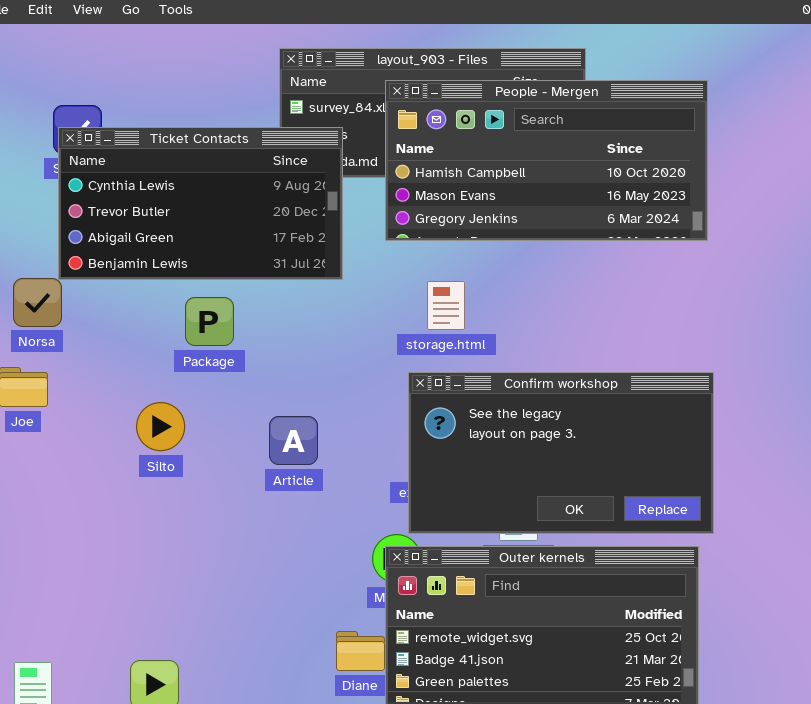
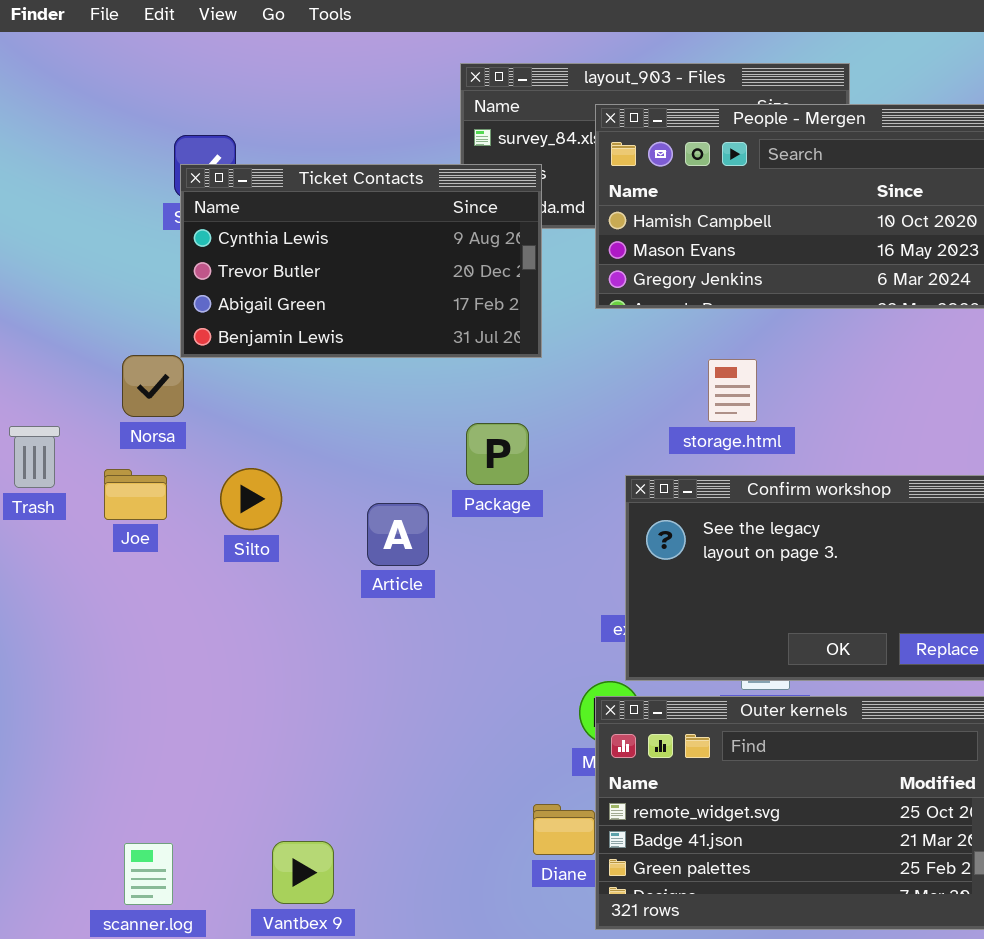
storage.html: [427,281,465,330] -> [708,359,757,422], moved
Package: [185,297,234,346] -> [466,423,529,485], moved
Silto: [136,402,185,451] -> [220,468,282,530], moved
Article: [269,416,318,465] -> [367,503,429,566], moved

